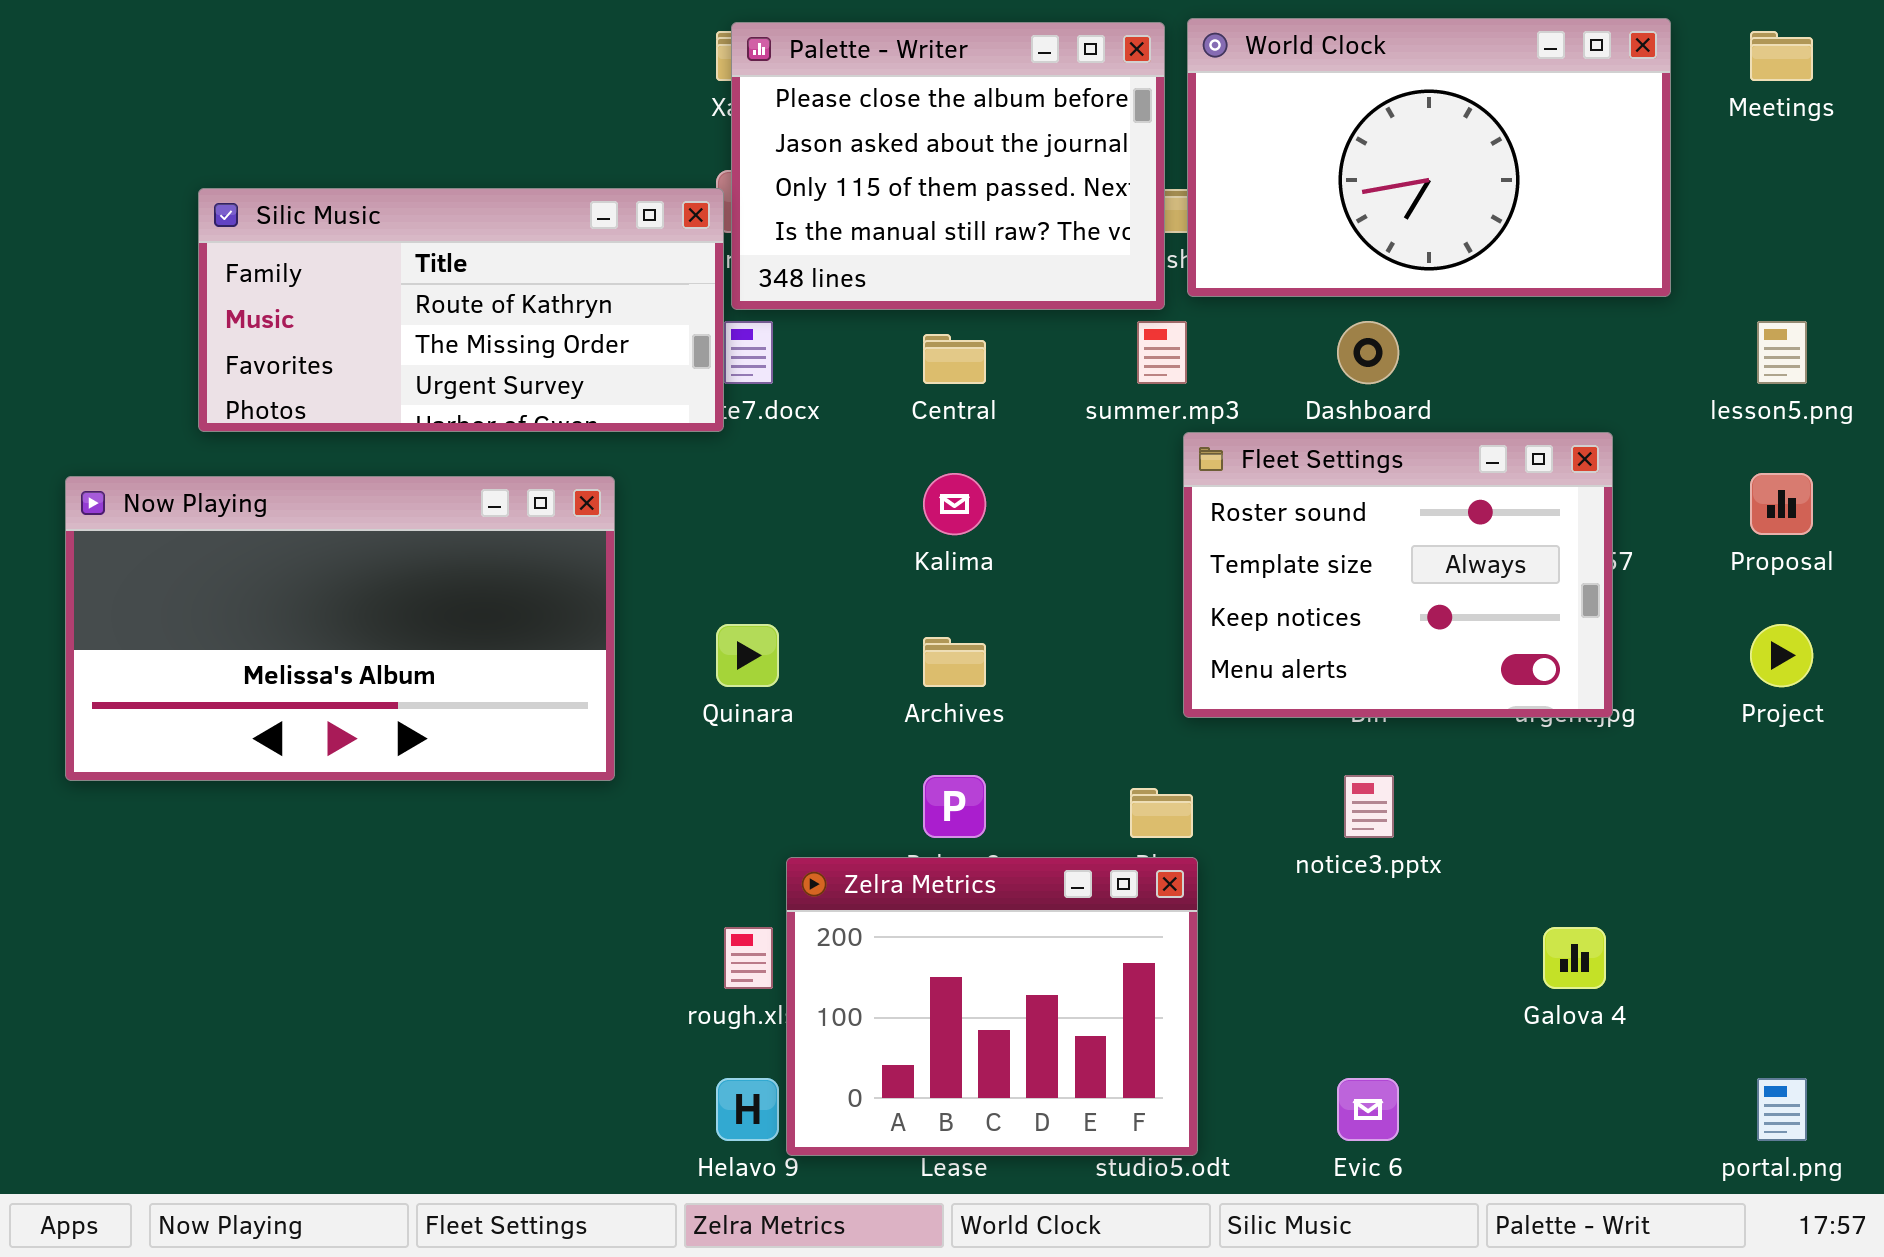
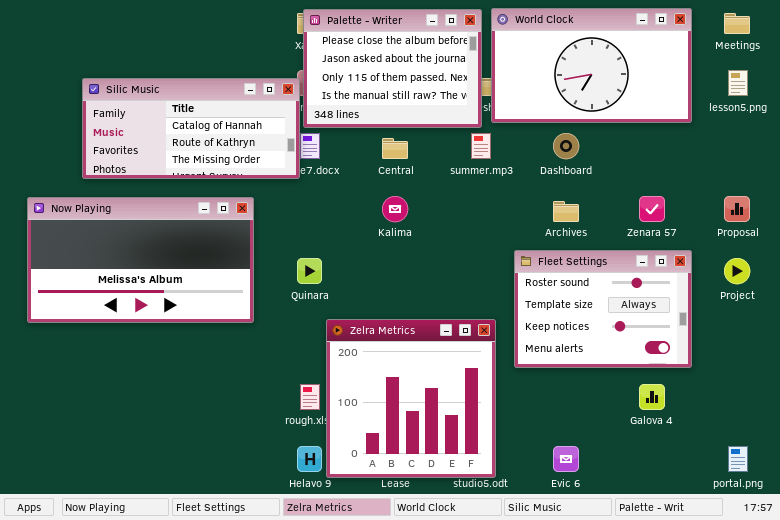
Silic Music: [198,188,724,432] -> [82,78,300,179], scrolled up 1 row
lesson5.png: [1757,321,1807,384] -> [728,70,748,96], moved
Fleet Settings: [1183,432,1613,718] -> [514,250,692,368], moved
Archives: [923,637,986,687] -> [553,201,579,222], moved
Zelra Metrics: [786,857,1198,1156] -> [326,319,496,478], resized

